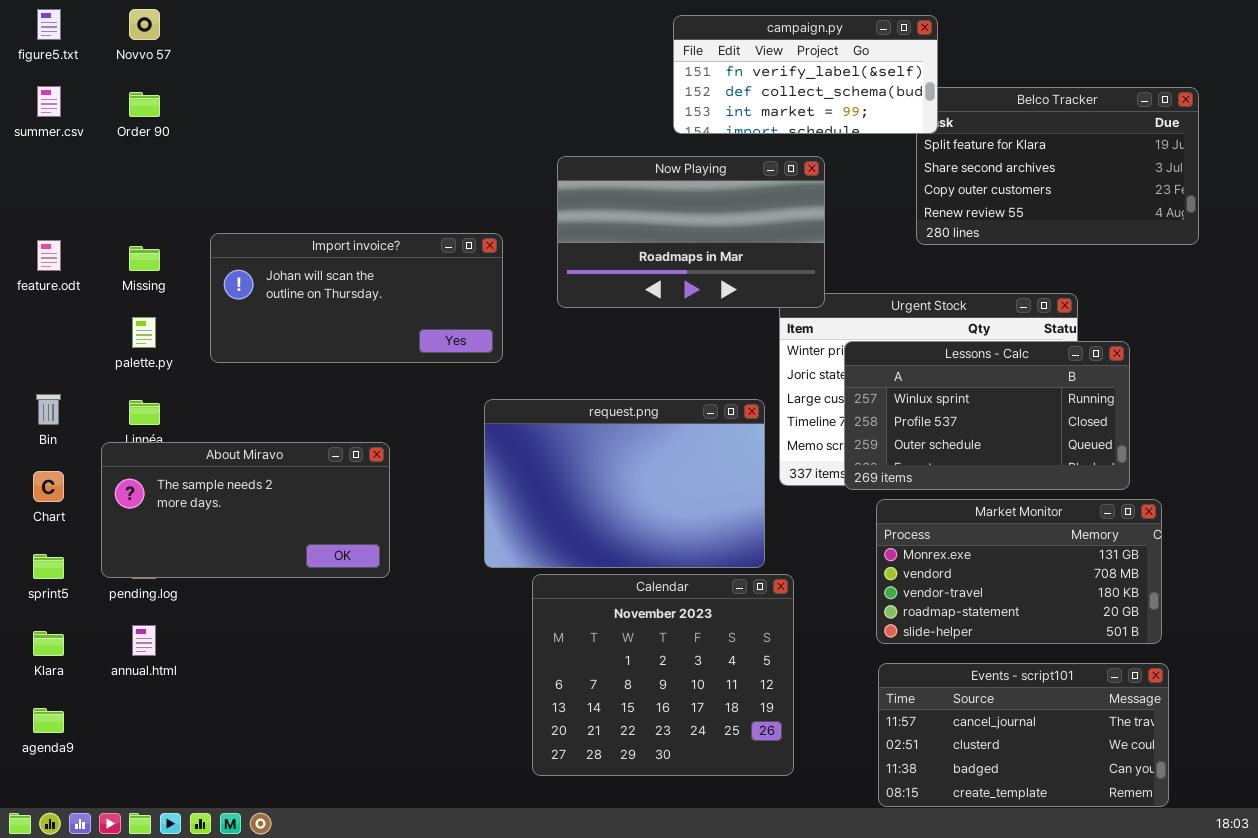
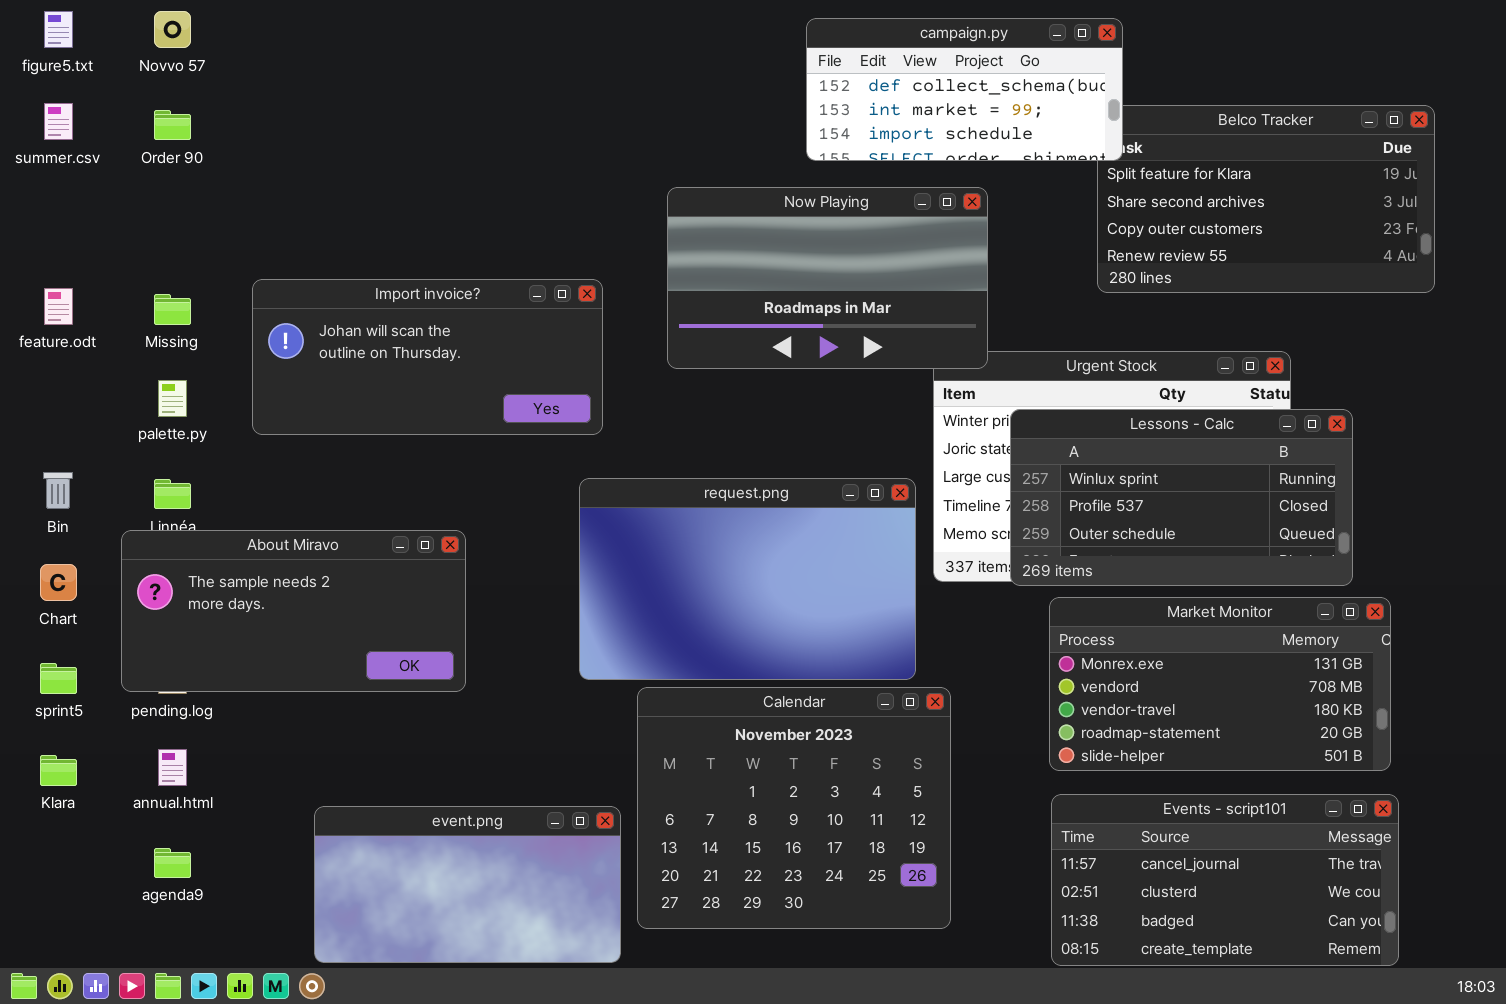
campaign.py: [673,15,938,134] -> [806,18,1123,161], scrolled down 1 row
event.png: none -> [314,806,621,963], opened
agenda9: [33,708,64,733] -> [154,848,191,878], moved

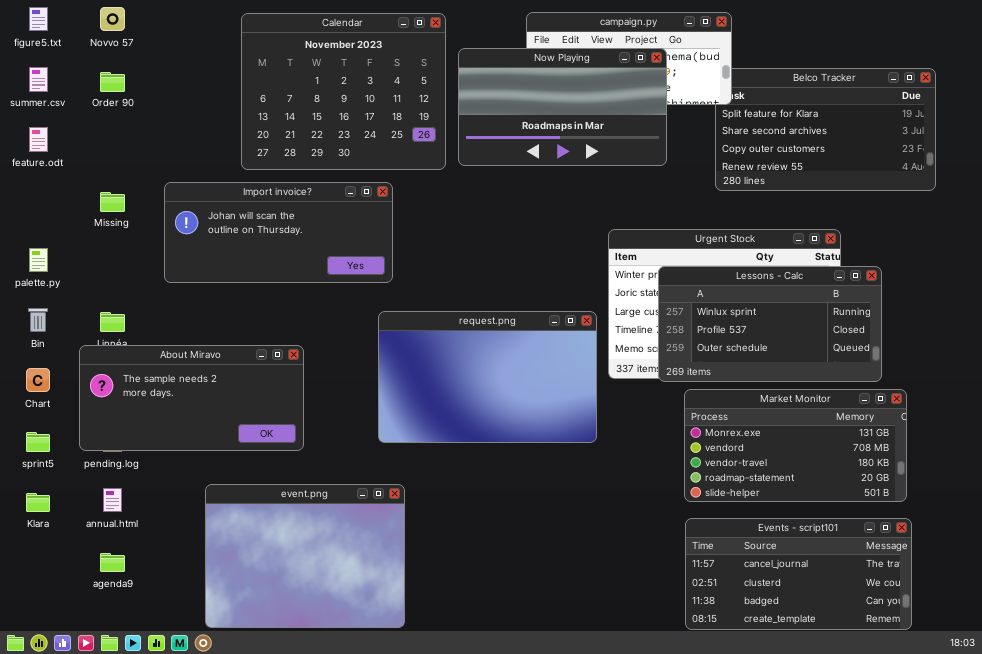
Now Playing: [667,187,988,369] -> [458,48,667,166], moved
feature.odt: [44,288,73,325] -> [29,127,48,152], moved
palette.py: [158,380,187,417] -> [29,248,48,272], moved
Calendar: [637,687,951,929] -> [241,13,446,170], moved
event.png: [314,806,621,963] -> [205,484,405,628], resized

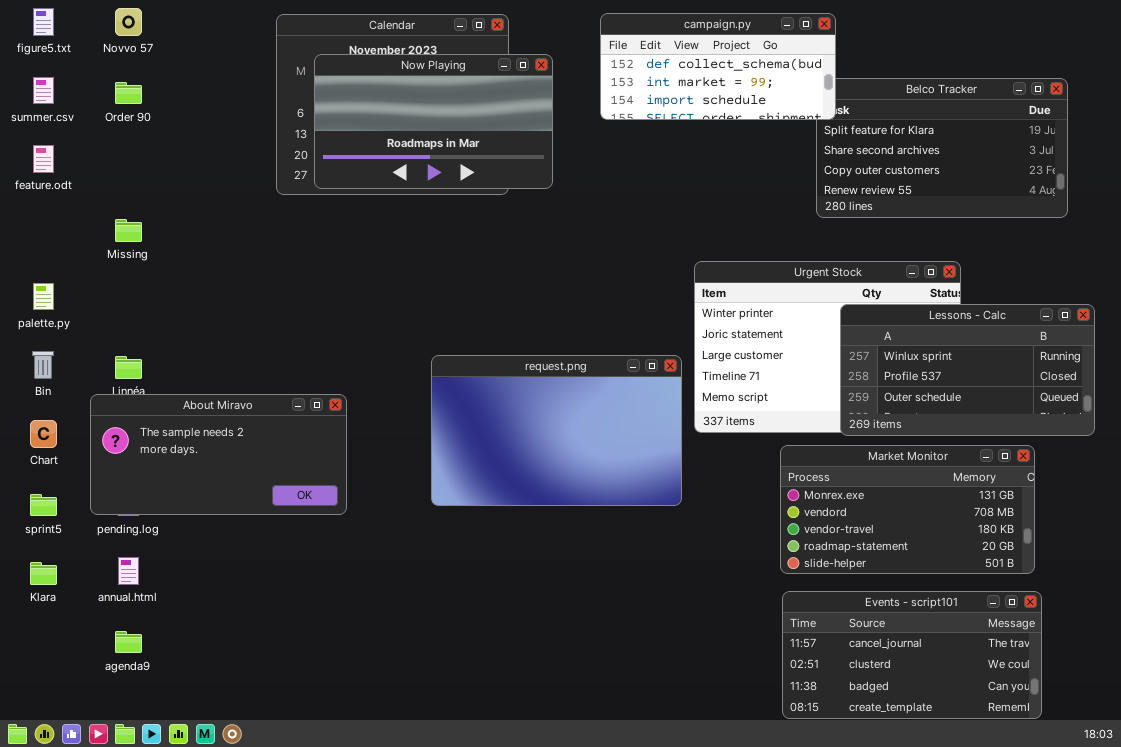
Now Playing: [458,48,667,166] -> [314,54,553,189], moved
Import invoice?: [164,182,393,283] -> none, closed
Lessons - Calc: [658,266,882,382] -> [840,304,1095,436], moved
event.png: [205,484,405,628] -> none, closed

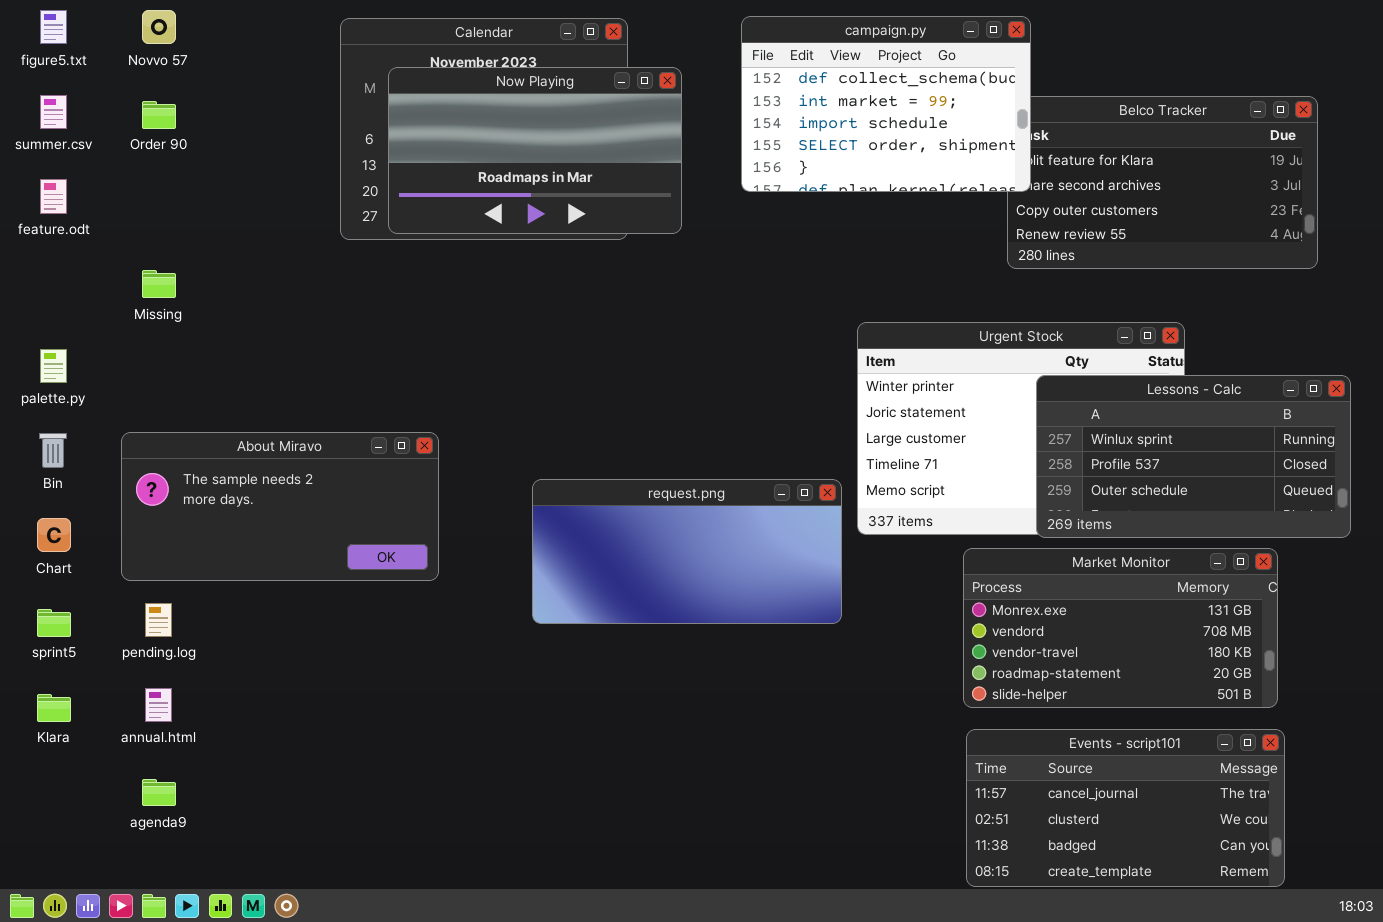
campaign.py: [600,13,836,120] -> [741,16,1031,192], resized
request.png: [431,355,682,506] -> [532,479,842,624], resized
About Miravo: [90,394,347,515] -> [121,432,439,581], moved

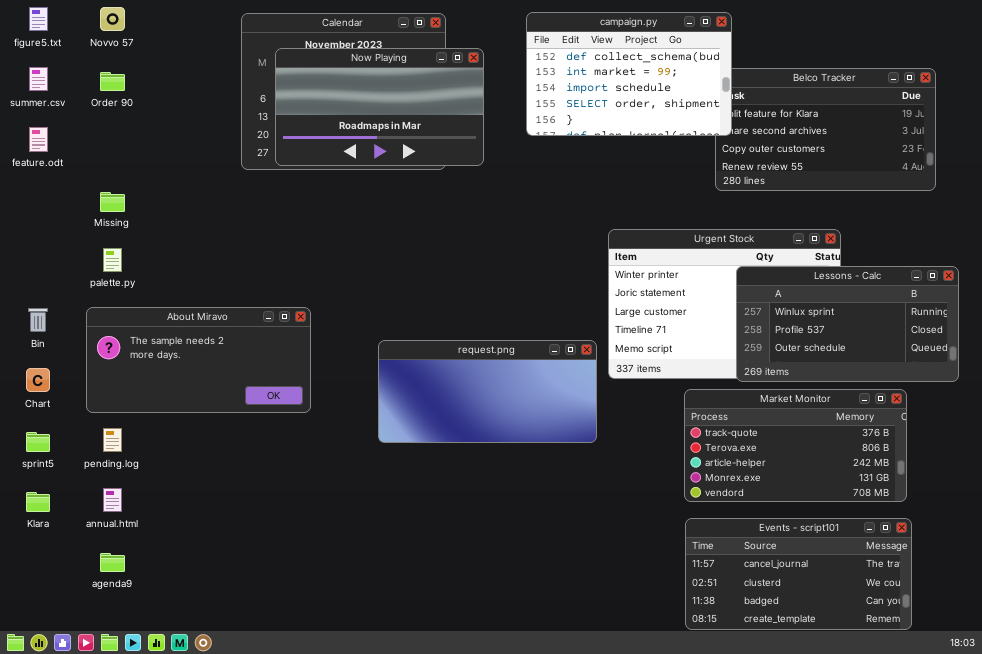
palette.py: [40,349,67,383] -> [103,248,122,272], moved
Market Monitor: [963,548,1278,708] -> [684,389,907,502], scrolled up 3 rows

